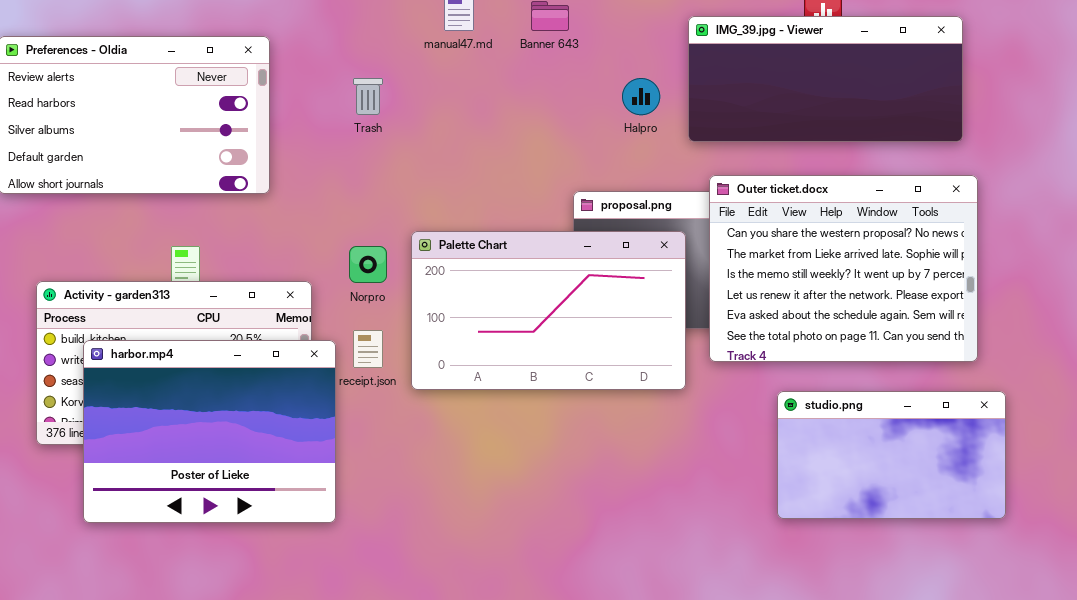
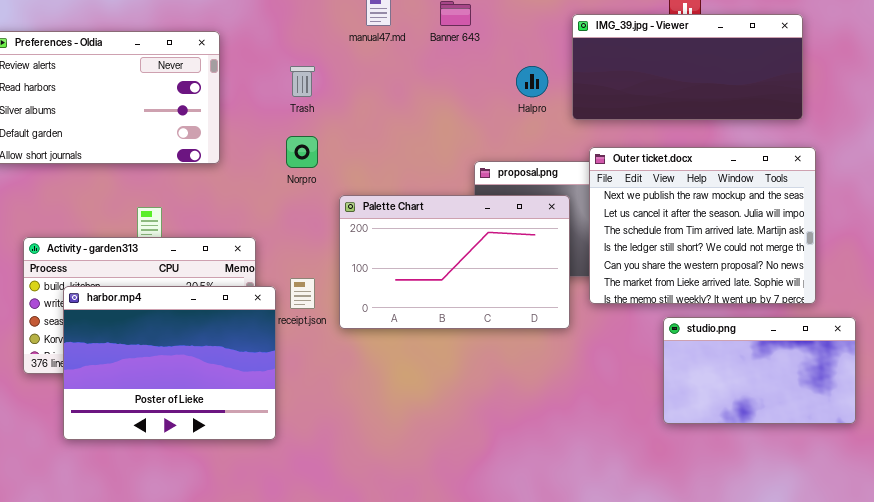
Outer ticket.docx: [709,175,978,362] -> [589,147,816,304], scrolled up 4 rows
Norpro: [349,246,387,283] -> [286,136,318,168], moved
studio.png: [777,391,1006,519] -> [663,317,856,424], moved

